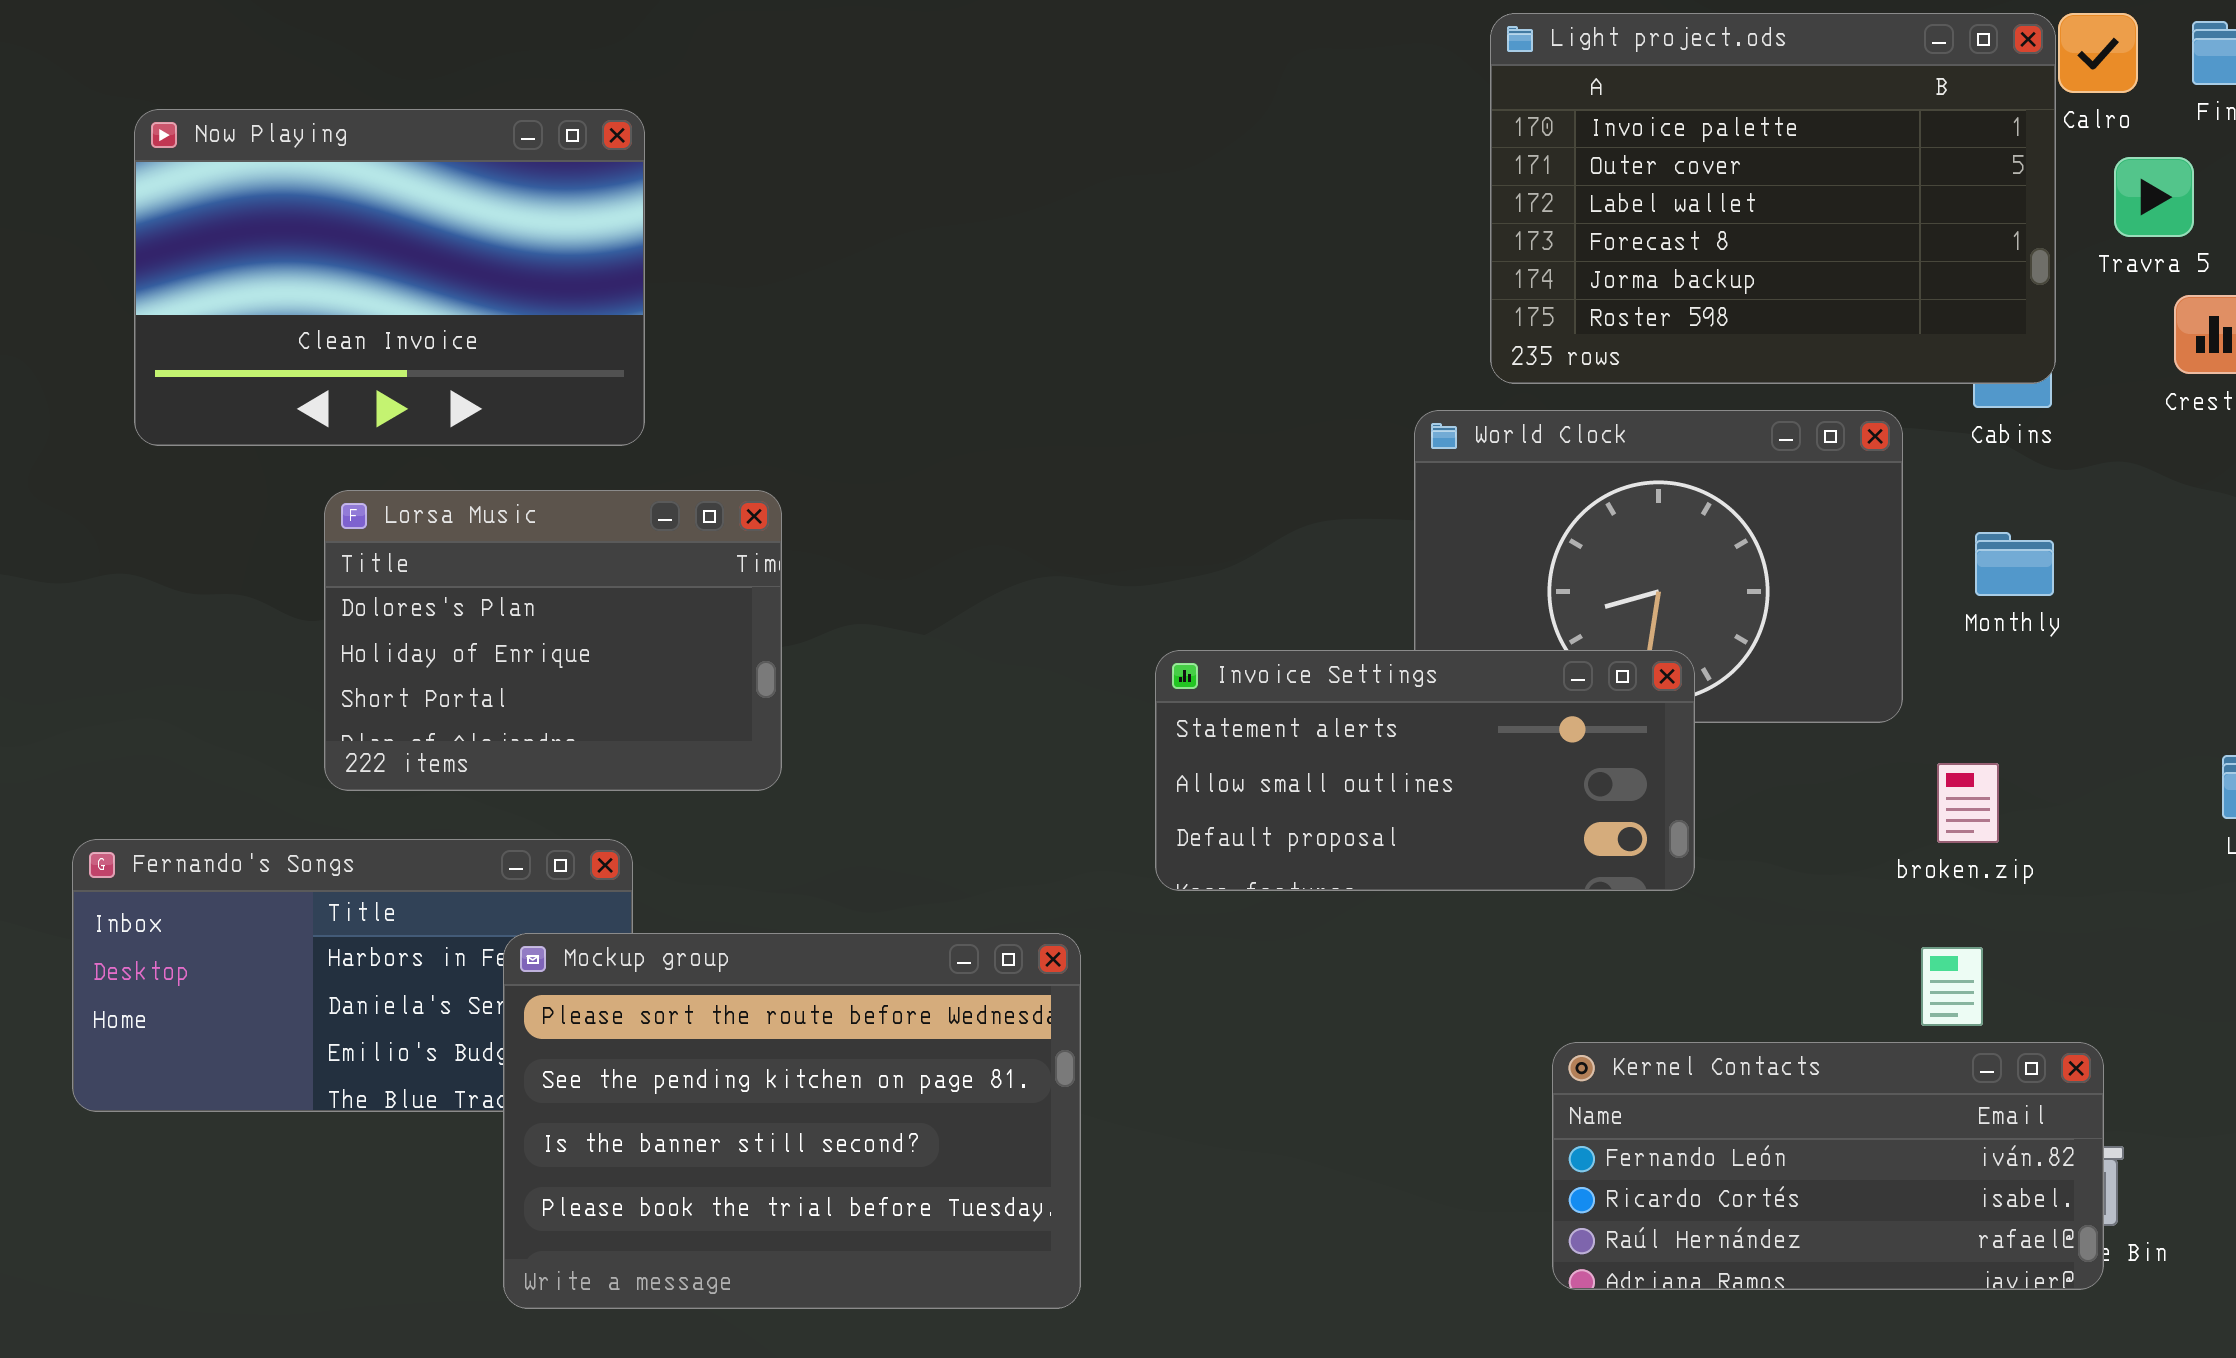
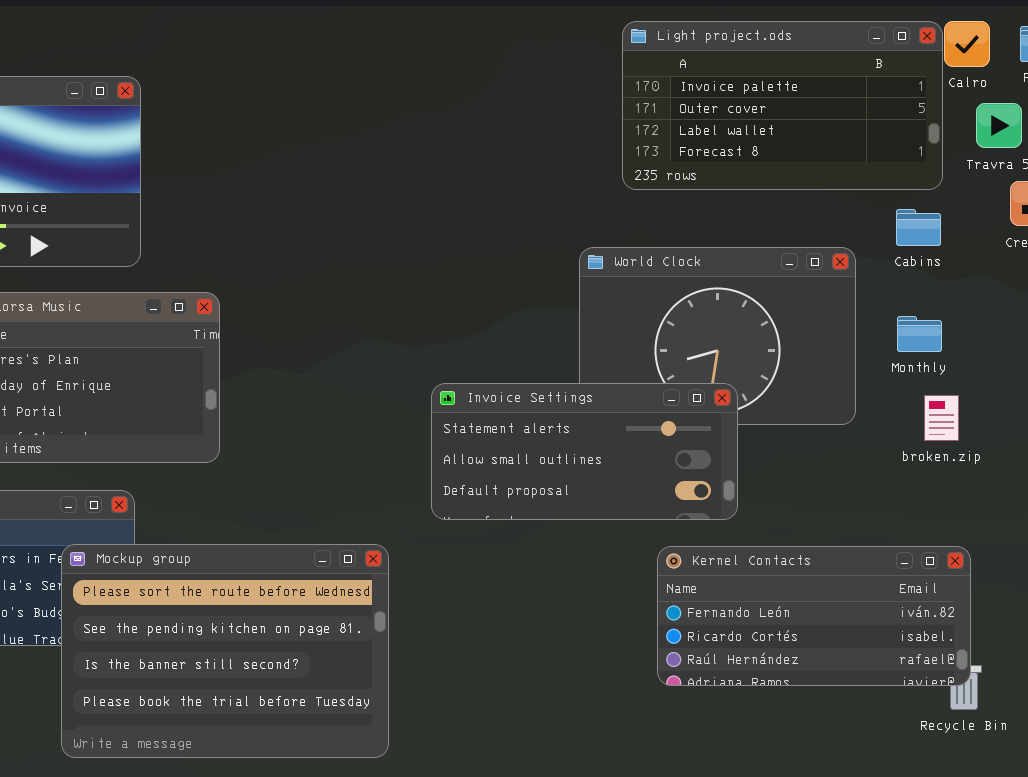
Light project.ods: [1490,13,2056,384] -> [622,21,943,190], resized
broken.zip: [1937,763,1999,843] -> [924,395,959,441], moved
Kernel Contacts: [1552,1042,2104,1290] -> [657,546,971,686], moved

